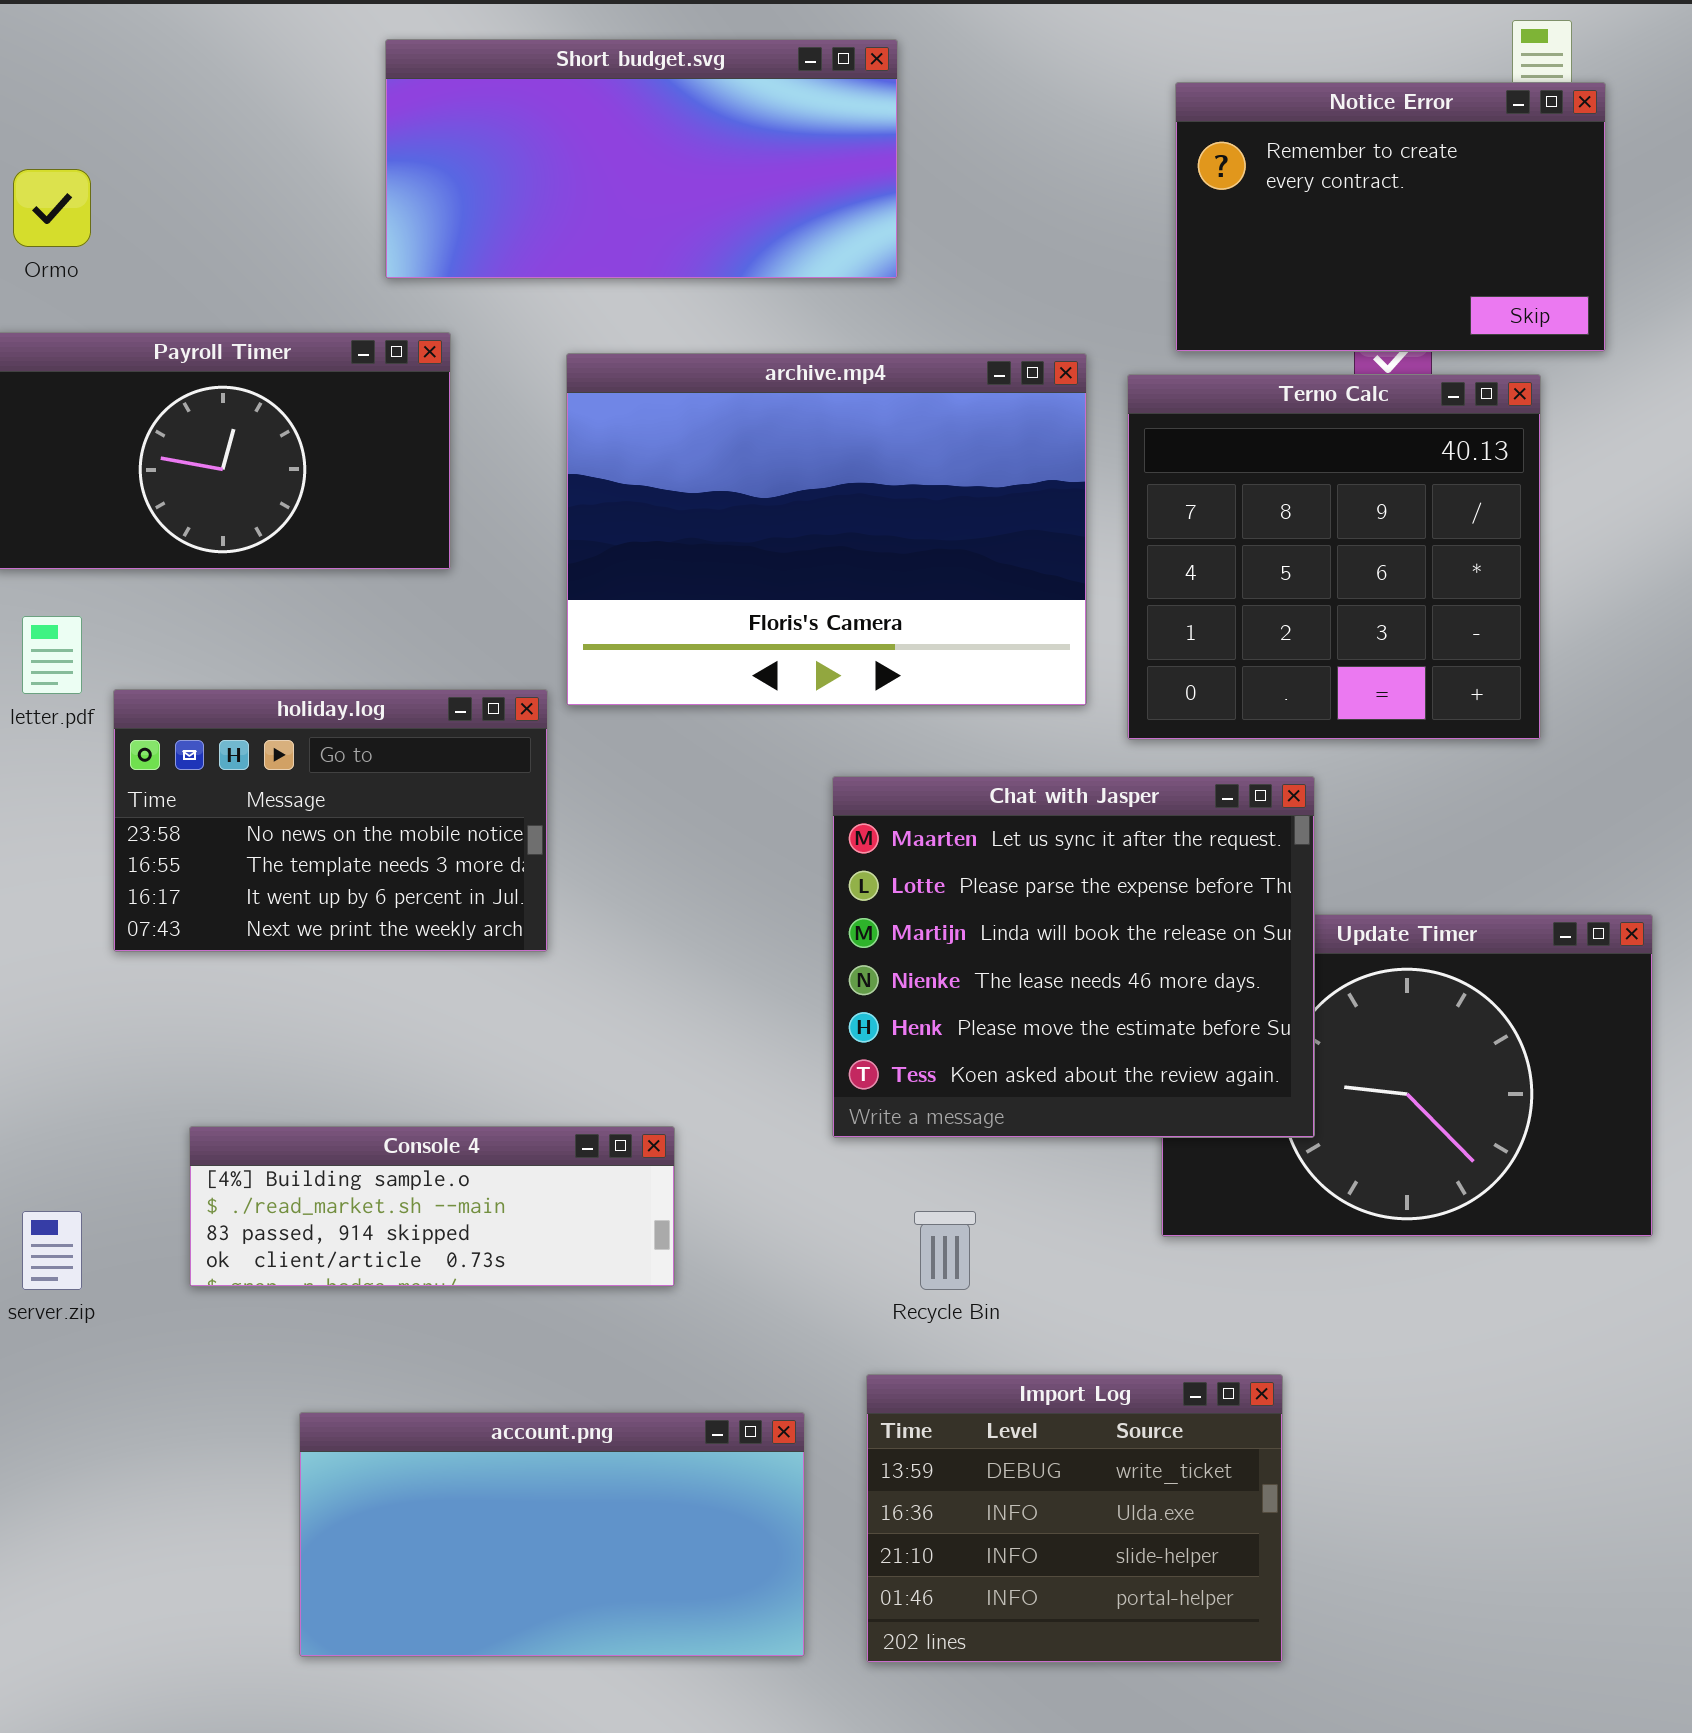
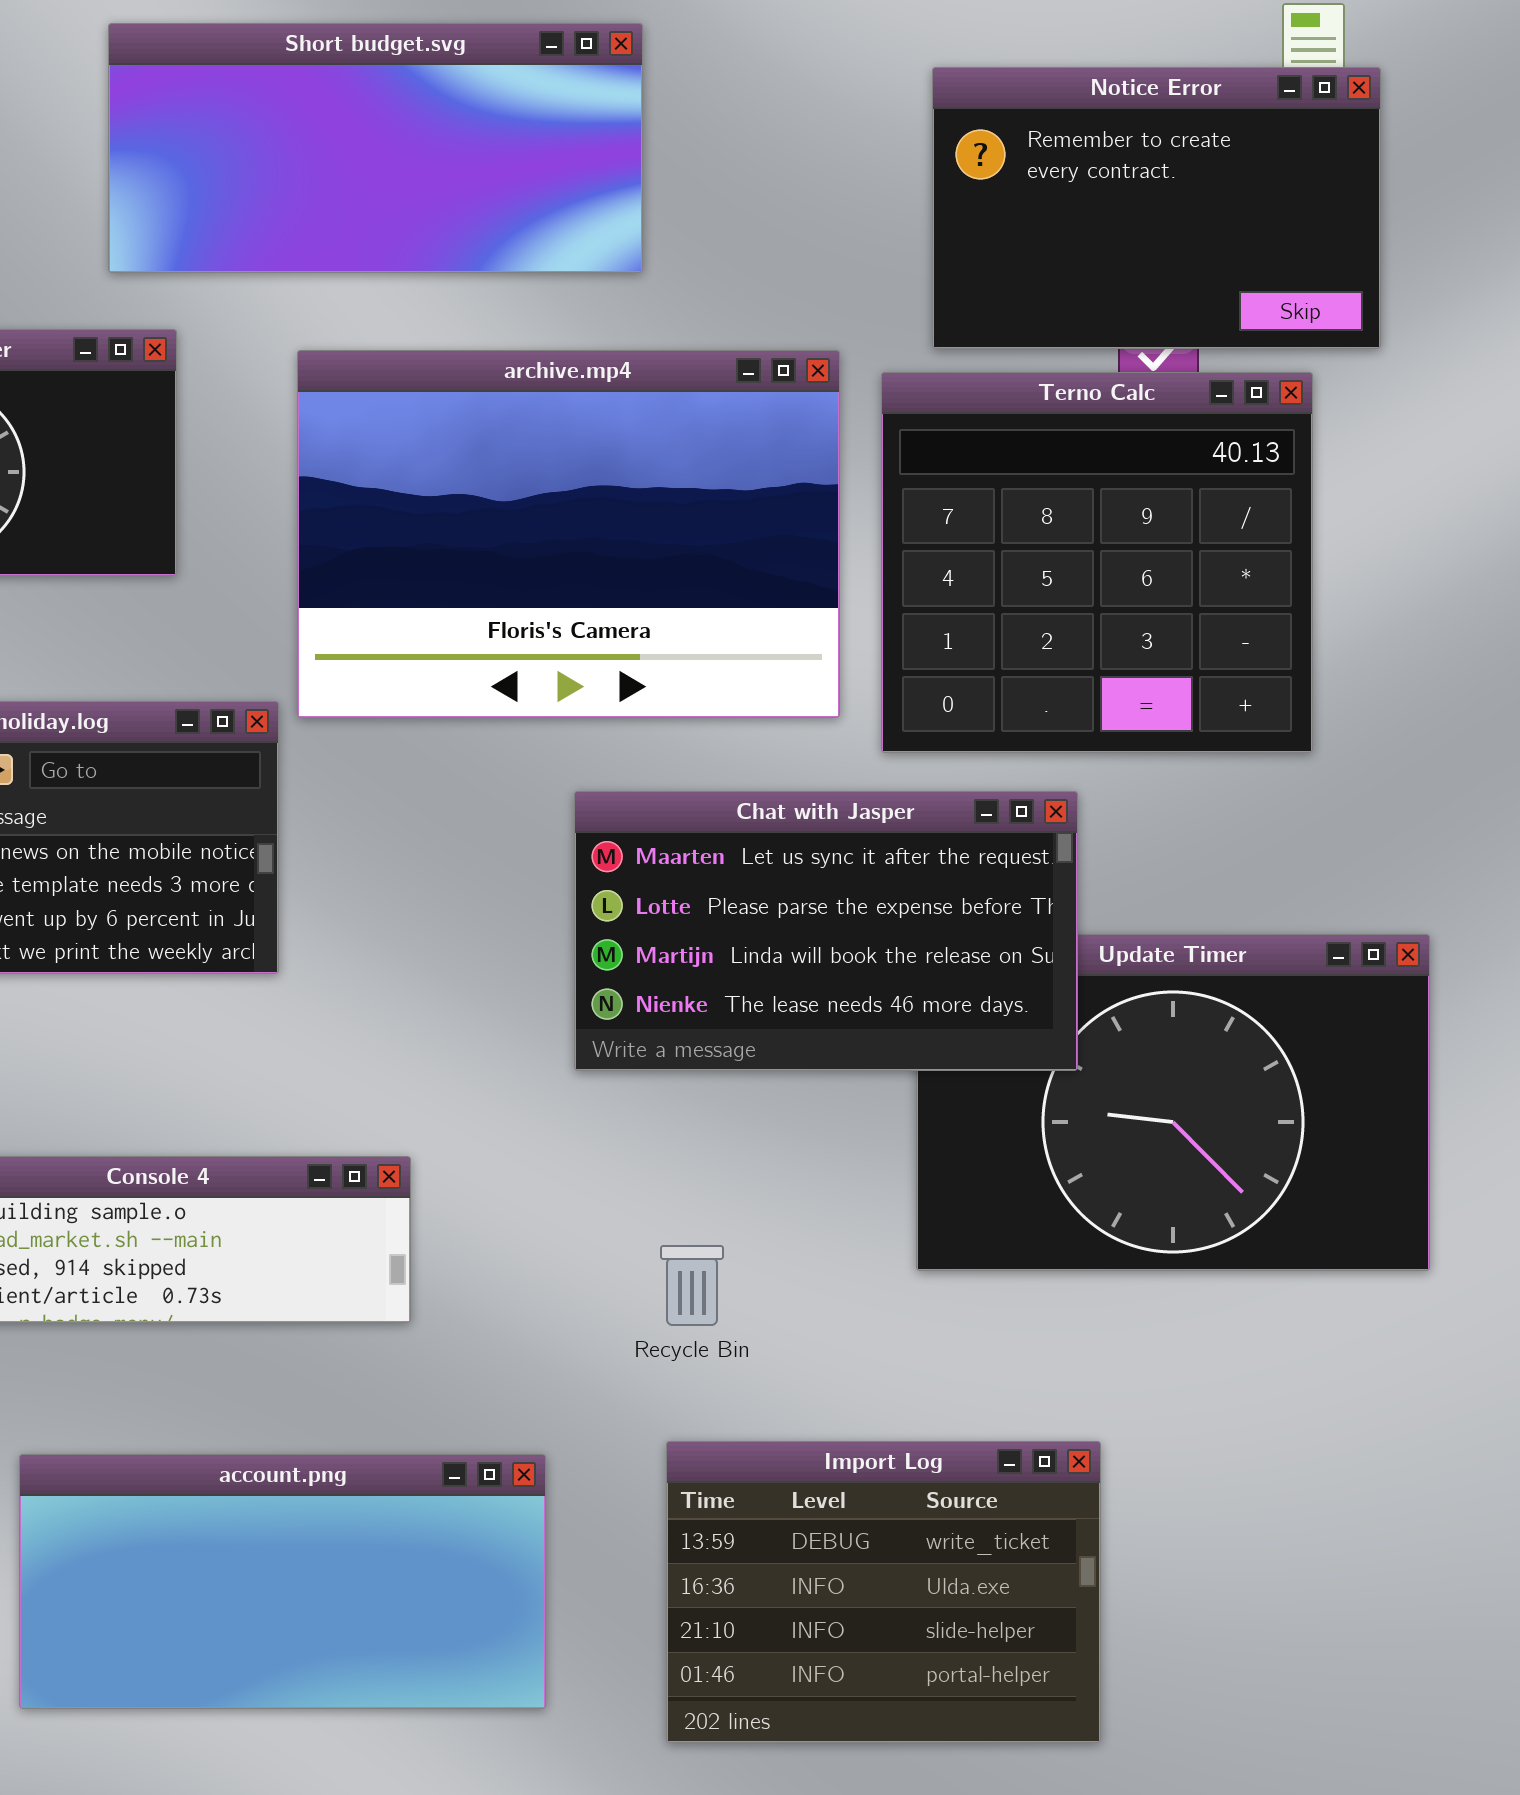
Chat with Jasper: [832,776,1315,1138] -> [574,791,1078,1071], resized
Import Log: [866,1374,1283,1663] -> [666,1441,1101,1743], moved

